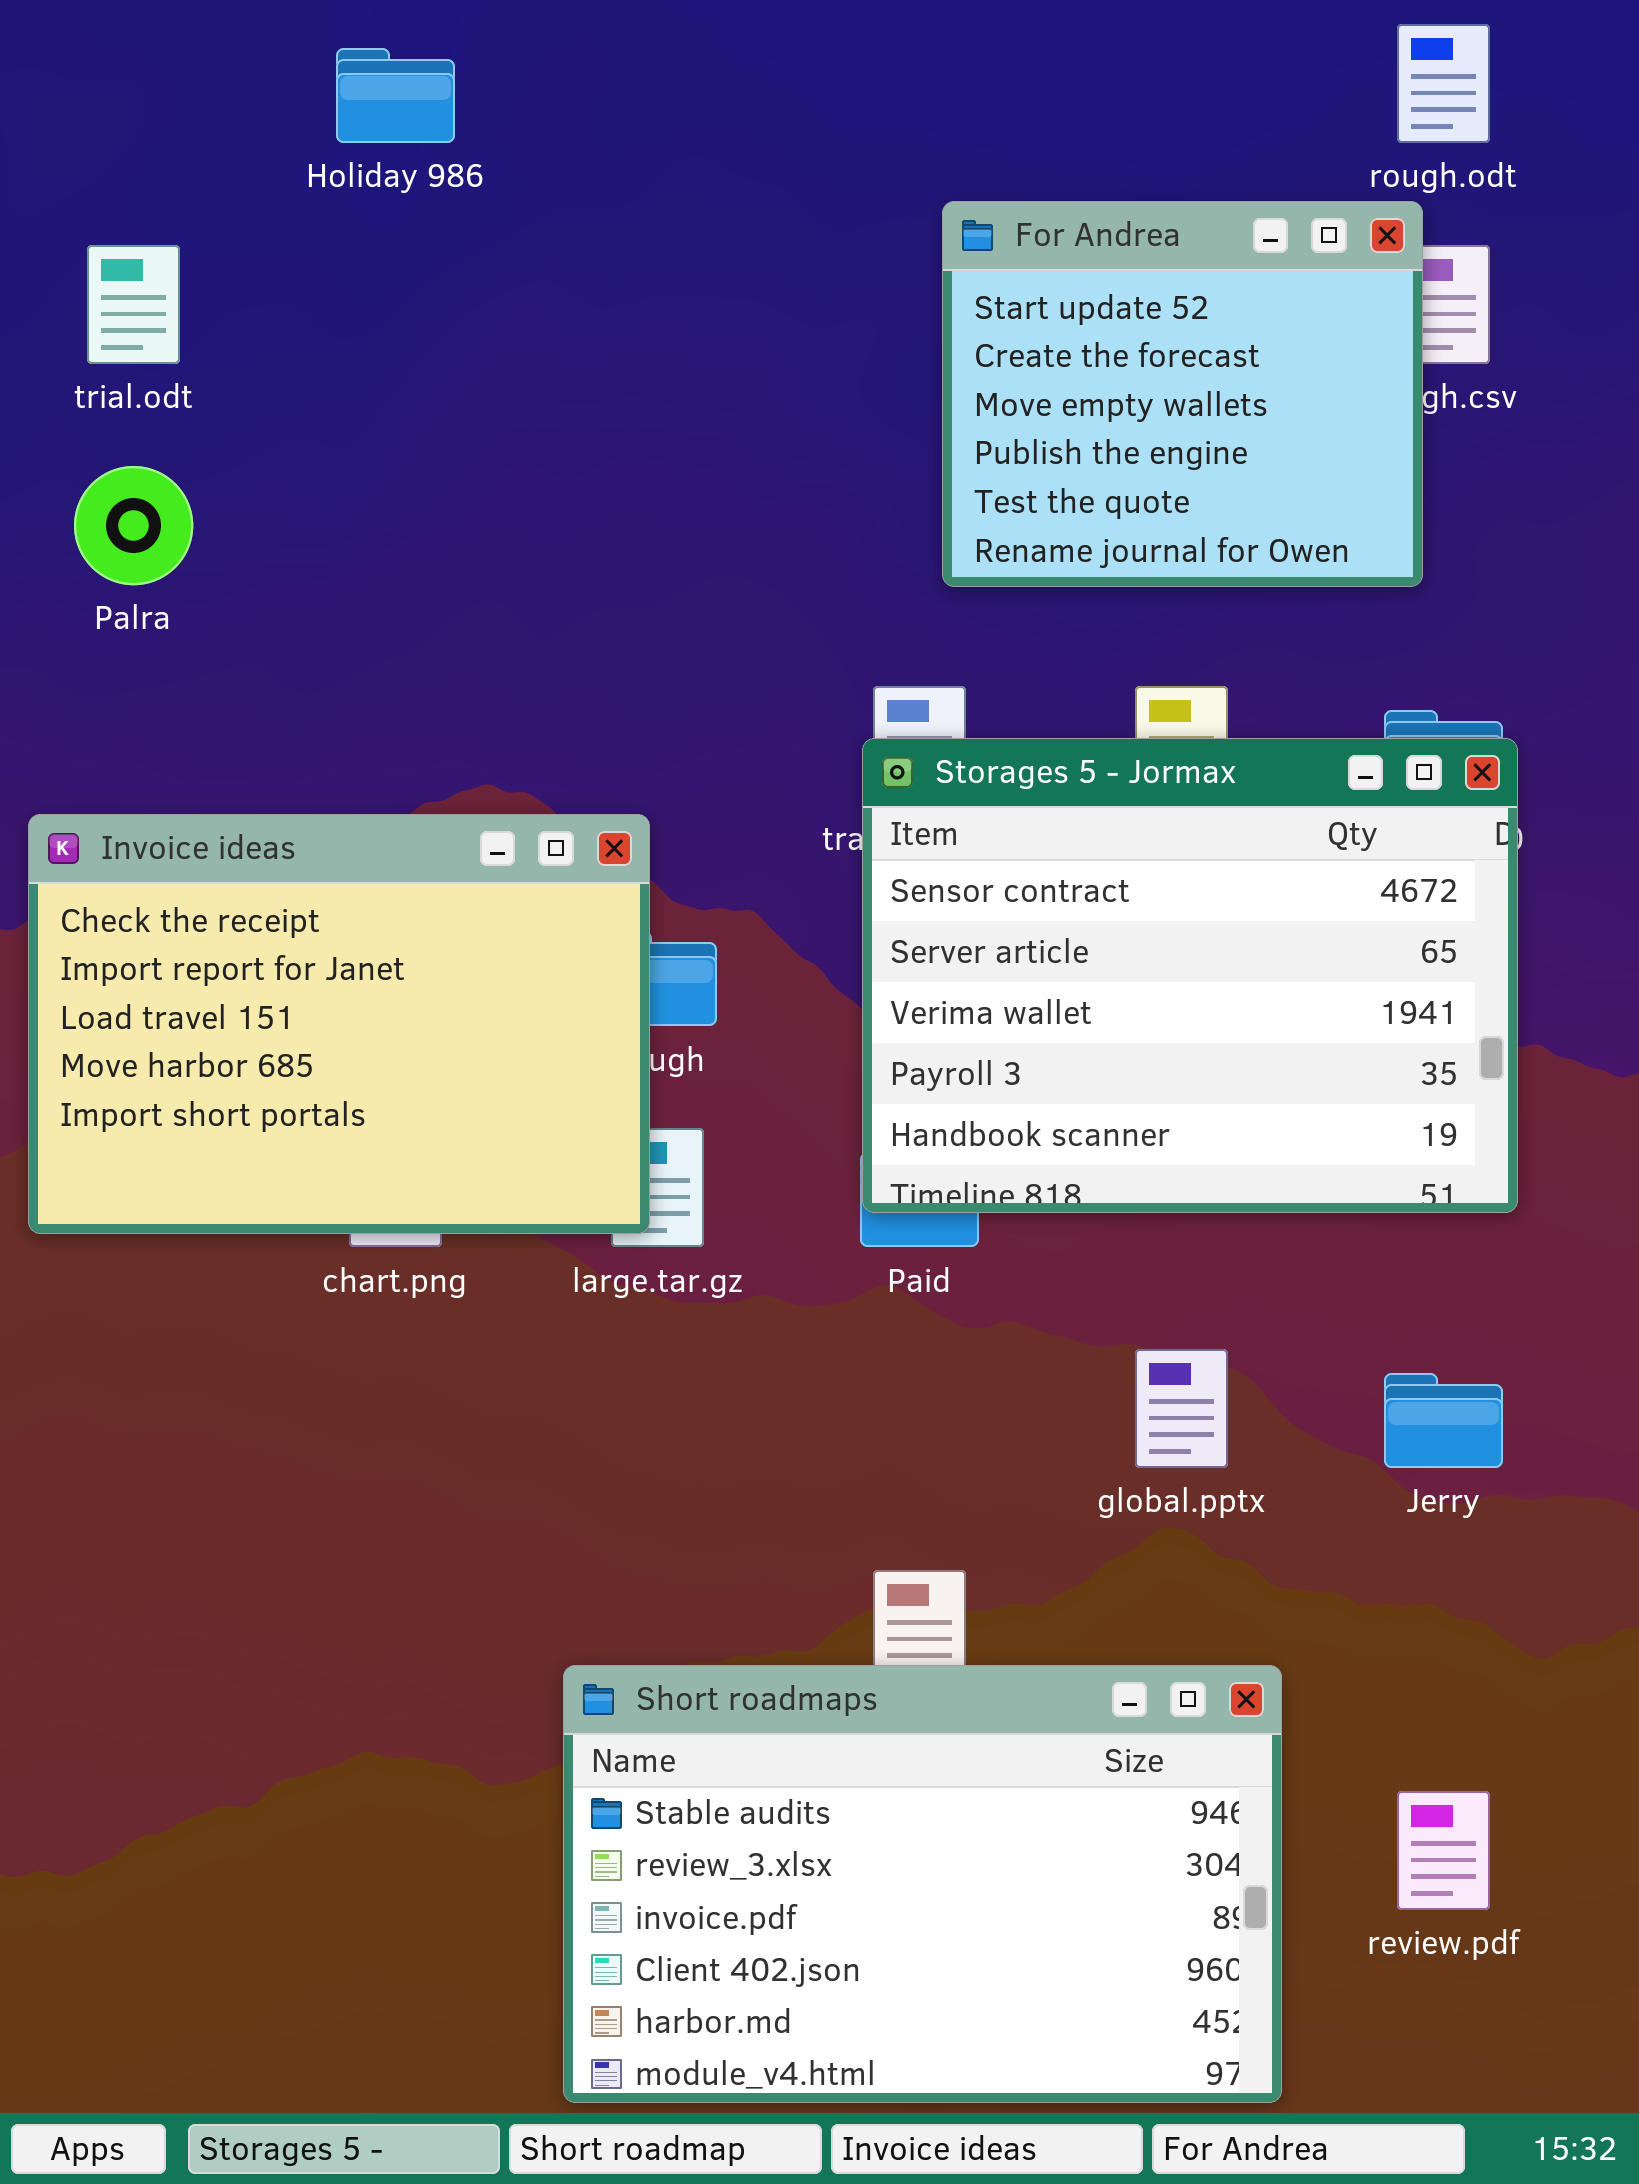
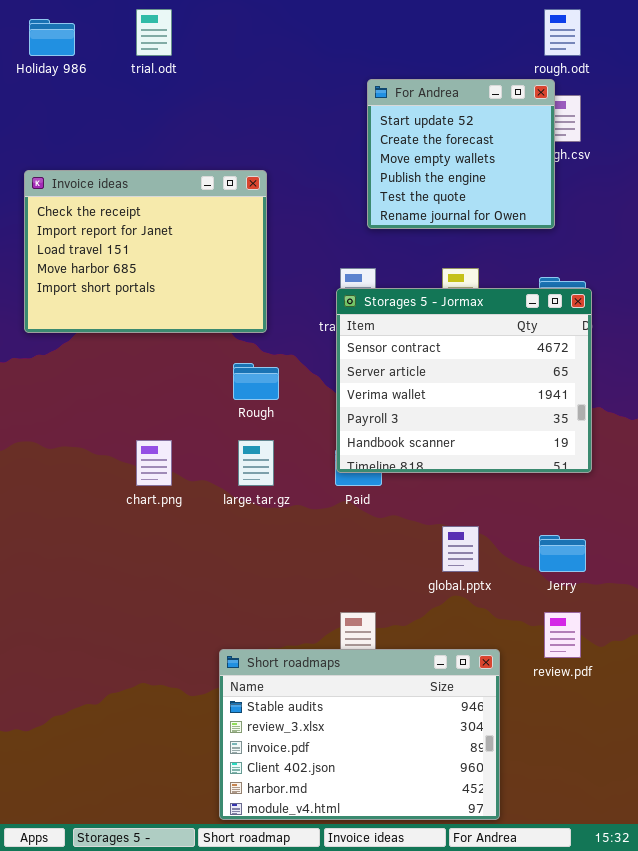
Holiday 986: [336,48,455,143] -> [29,19,75,56], moved
trial.odt: [87,245,180,364] -> [136,9,172,56], moved
Invoice ideas: [28,814,650,1234] -> [24,170,267,333], moved
review.pdf: [1397,1791,1490,1910] -> [544,612,581,658], moved

